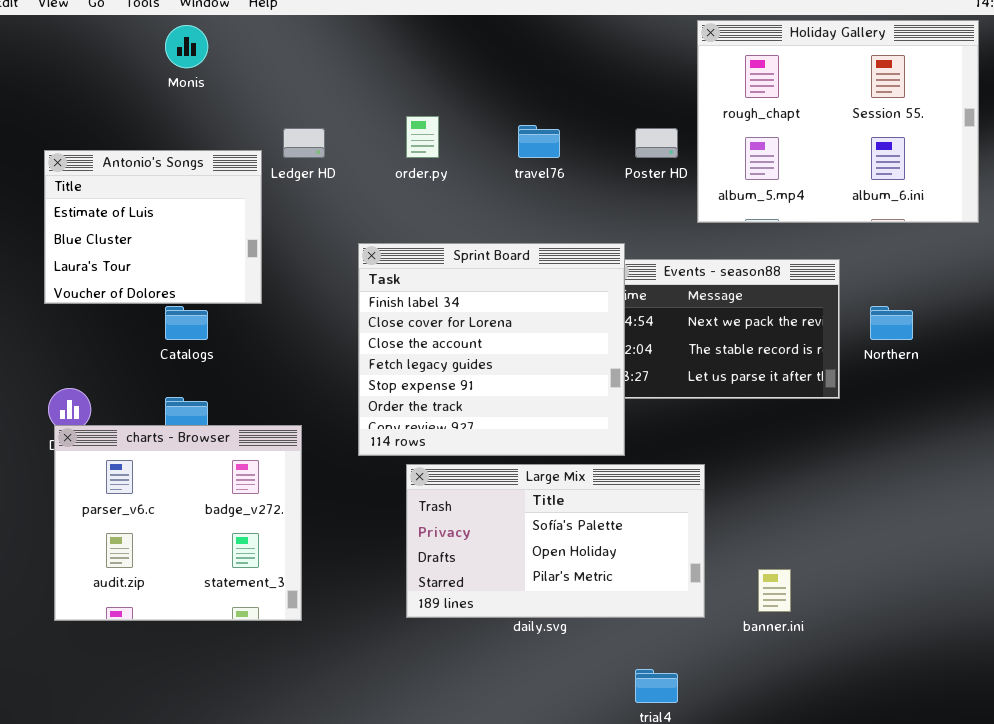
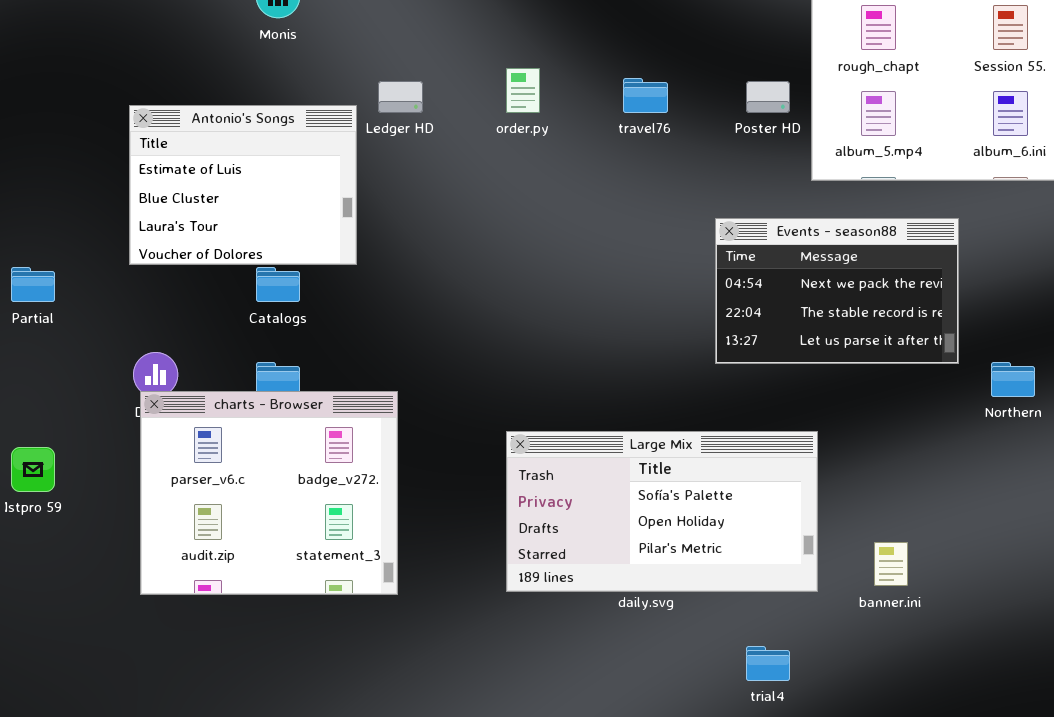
Sprint Board: [358,243,625,456] -> none, closed
Northern: [870,306,913,340] -> [991,362,1035,397], moved

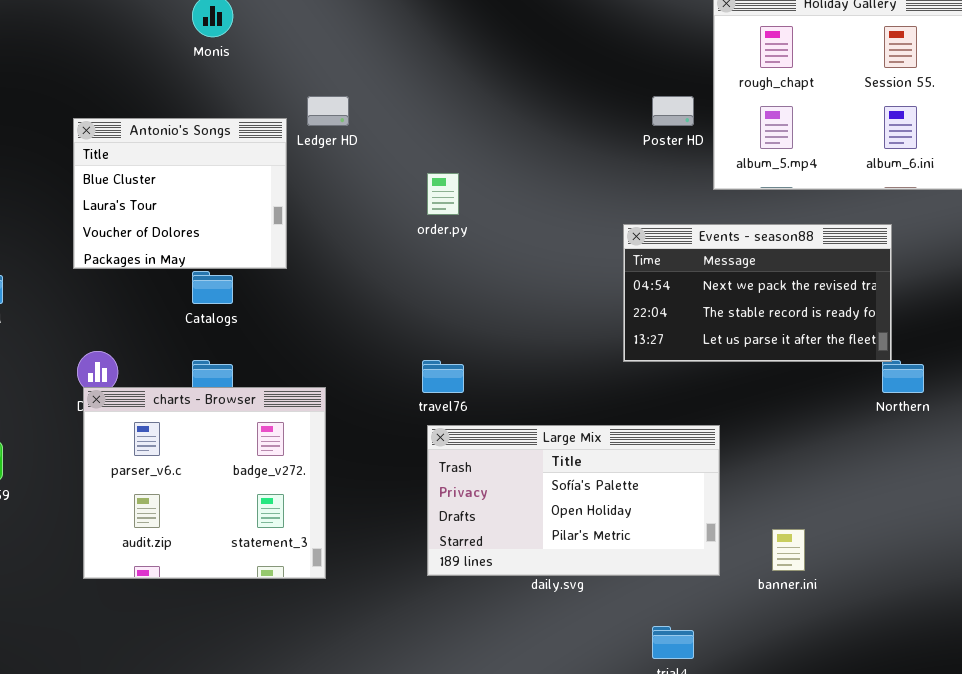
order.py: [506,68,540,113] -> [427,173,459,215], moved
travel76: [623,78,668,113] -> [422,360,464,393], moved
Antonio's Songs: [129,105,357,265] -> [73,118,287,269], scrolled down 1 row
Events - season88: [715,218,959,364] -> [623,224,892,362], resized

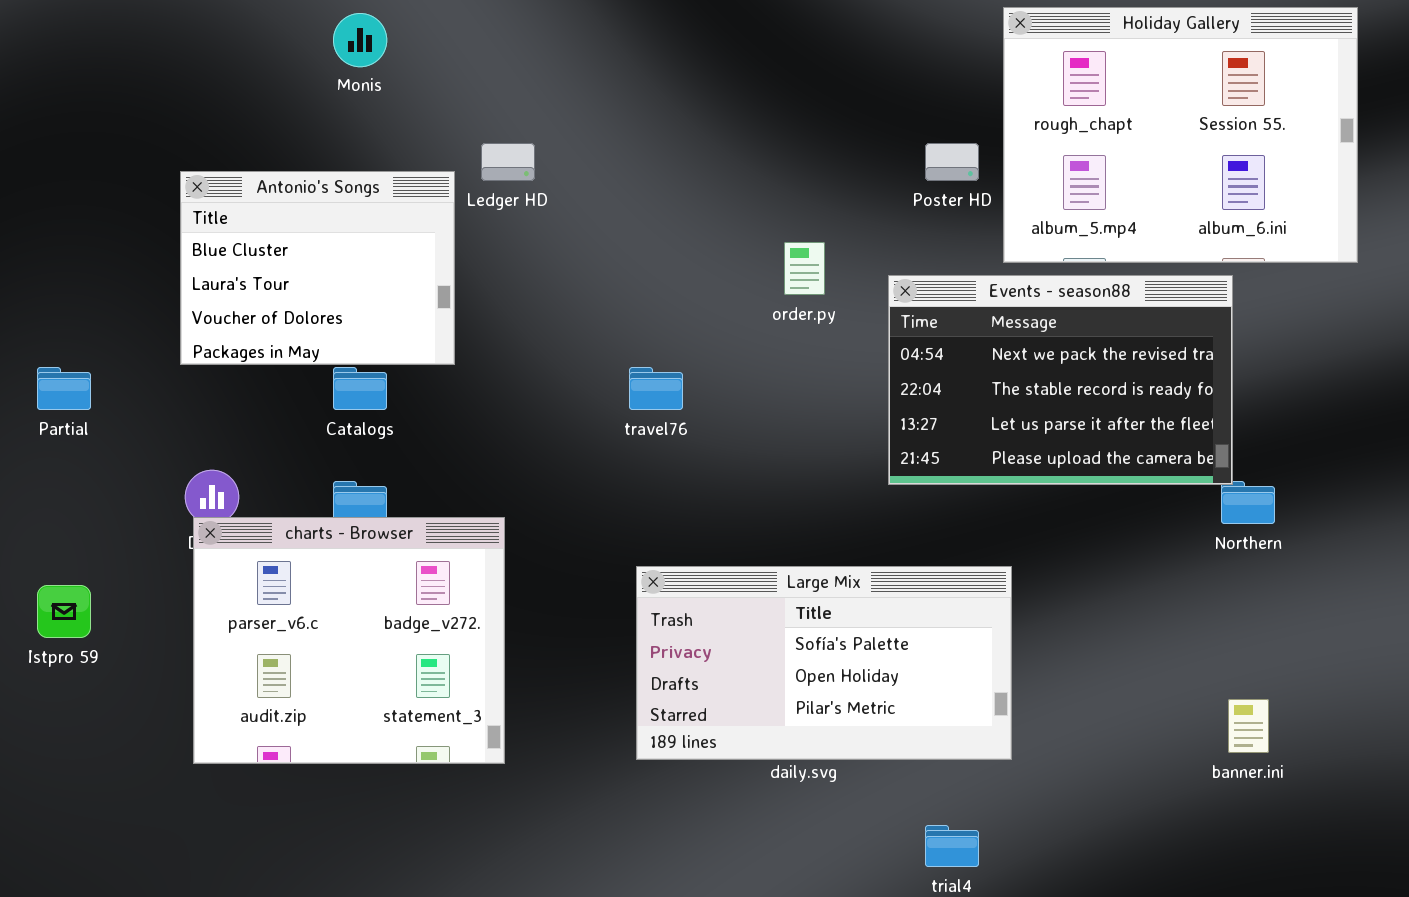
order.py: [427,173,459,215] -> [784,242,825,295], moved
Events - season88: [623,224,892,362] -> [888,275,1233,485], resized
travel76: [422,360,464,393] -> [629,367,683,410], moved
banner.ini: [772,529,805,571] -> [1228,699,1269,753], moved

